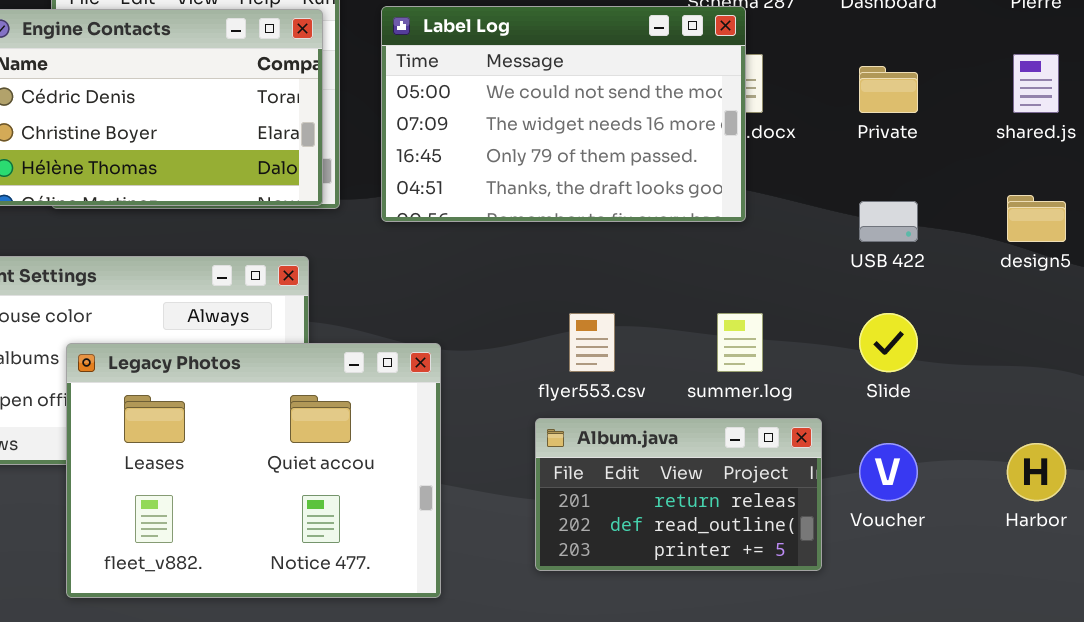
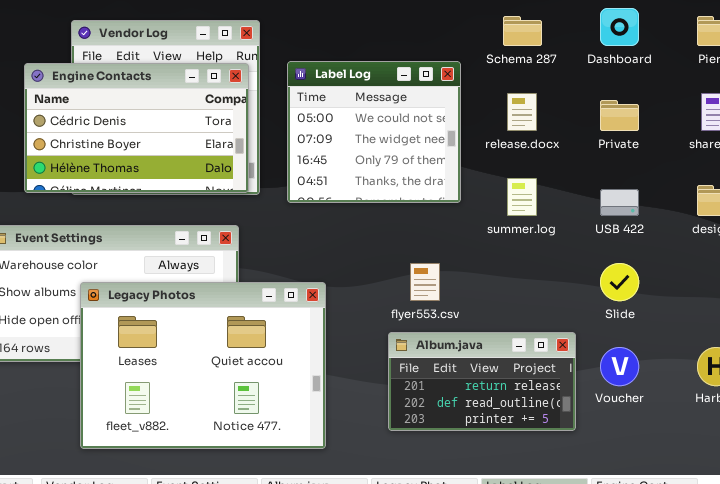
Label Log: [381,6,746,222] -> [287,61,461,203], resized
summer.log: [717,313,763,372] -> [507,178,537,216], moved

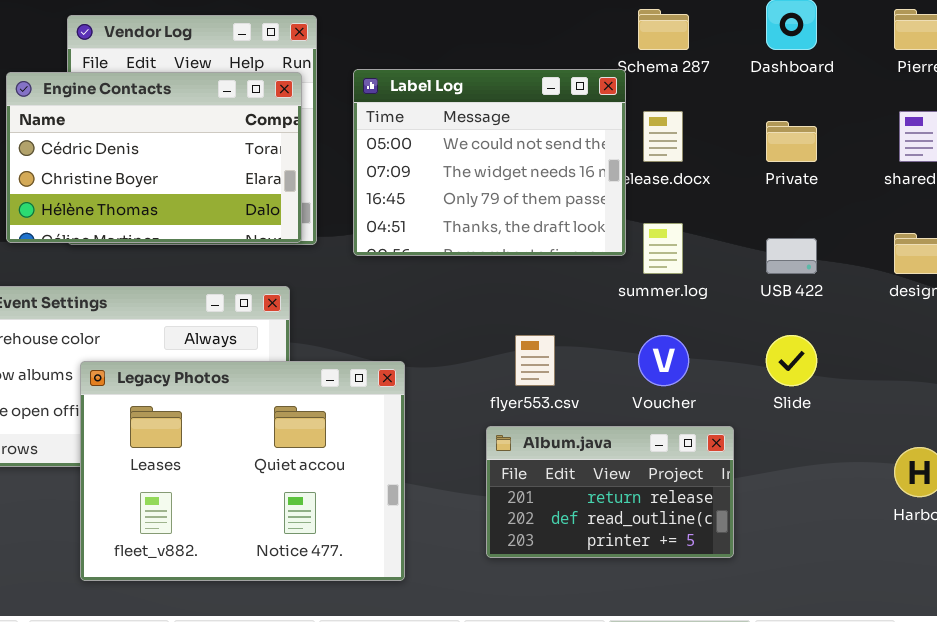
Label Log: [287,61,461,203] -> [353,69,626,256], resized
Voucher: [600,347,639,386] -> [638,335,689,386], moved

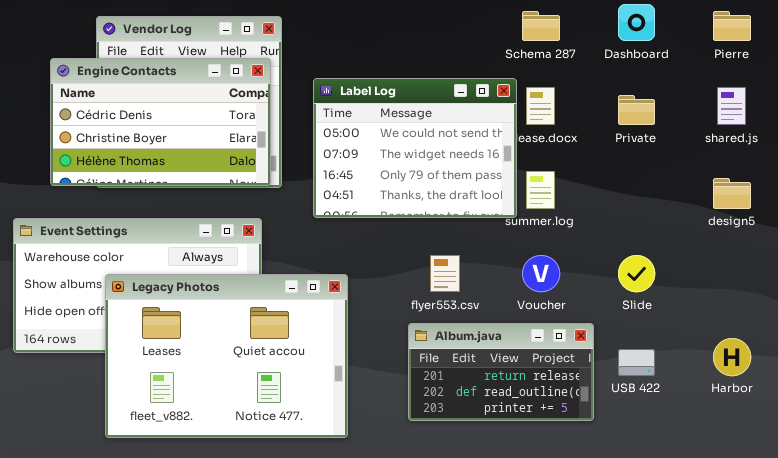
Label Log: [353,69,626,256] -> [313,78,517,218], moved
USB 422: [766,238,817,274] -> [618,349,655,376], moved

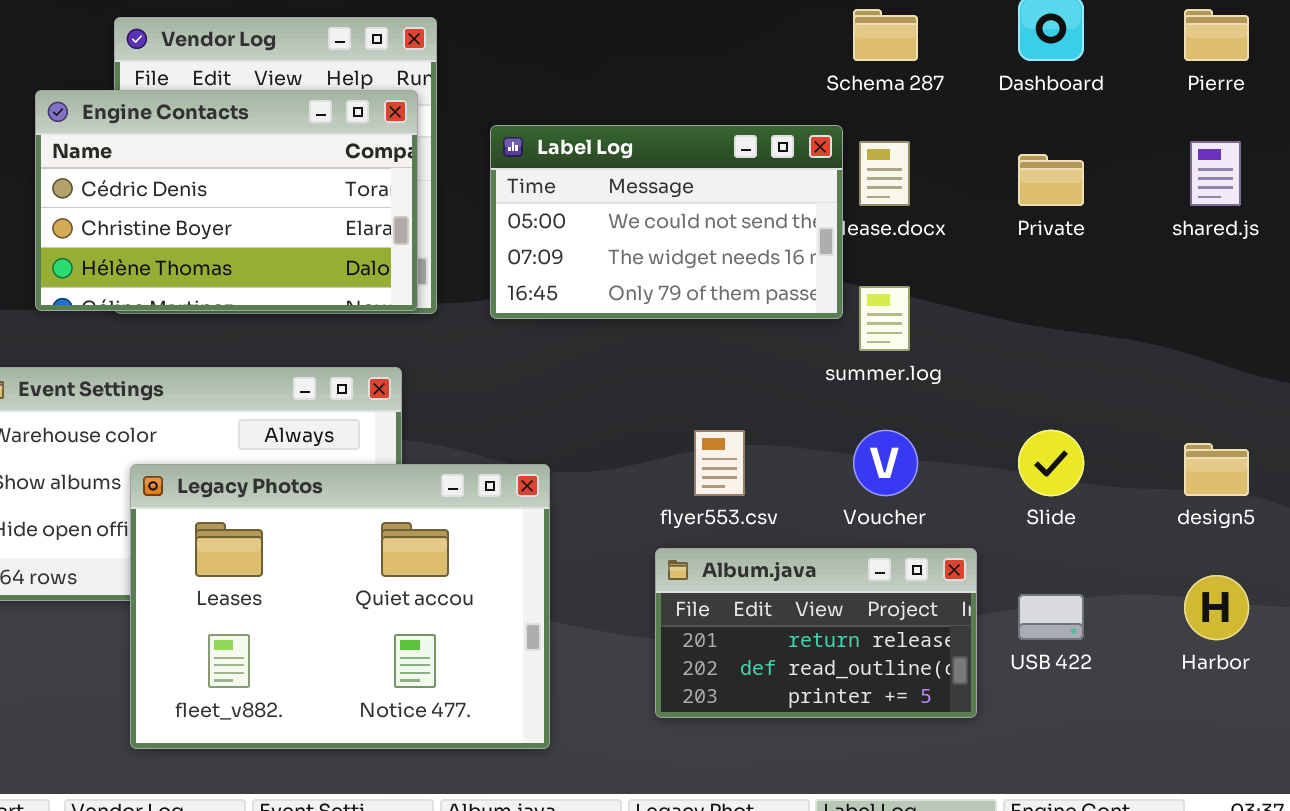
Label Log: [313,78,517,218] -> [490,125,843,319], resized
design5: [713,178,751,209] -> [1184,443,1249,496], moved

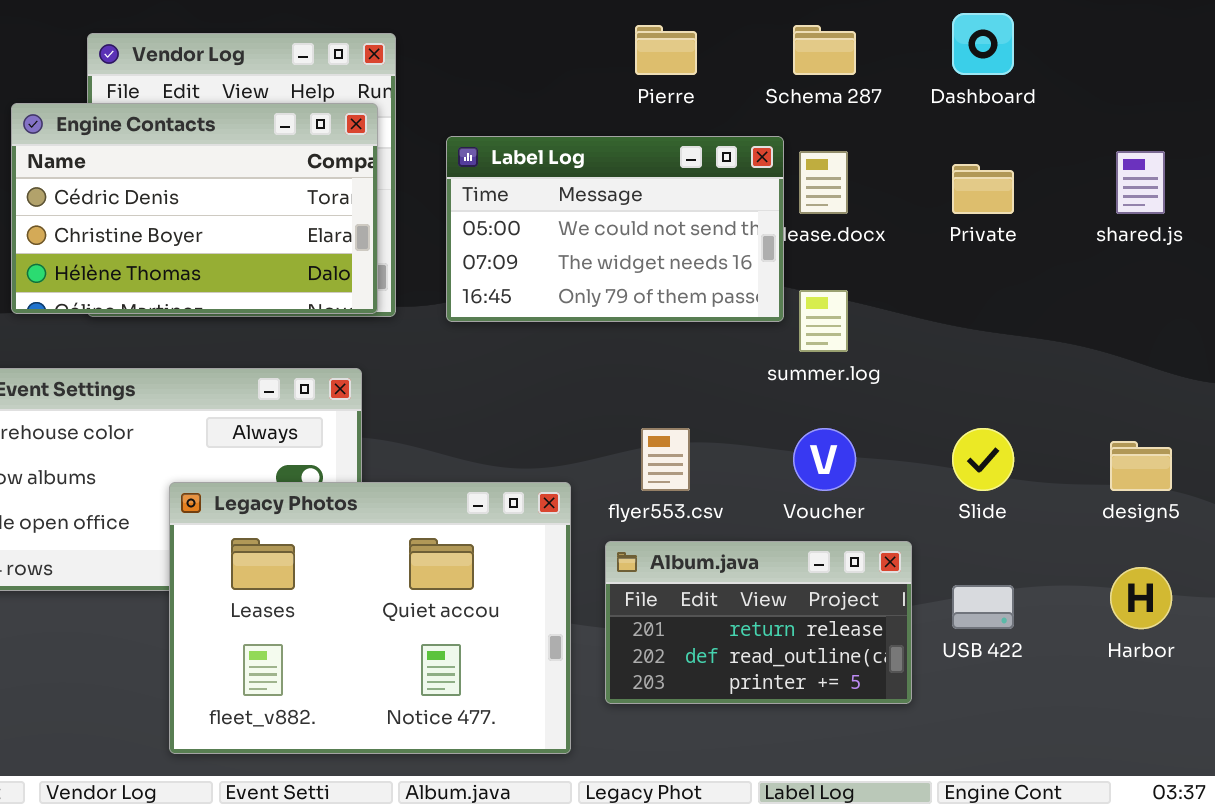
Pierre: [1184,9,1249,61] -> [635,25,697,75], moved
Legacy Photos: [130,464,550,749] -> [169,482,571,754], moved

